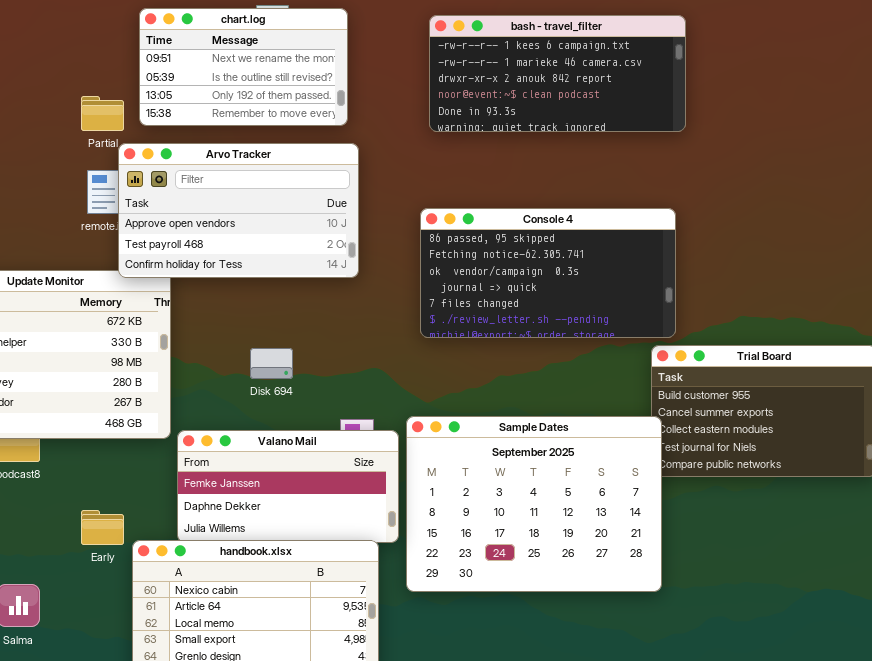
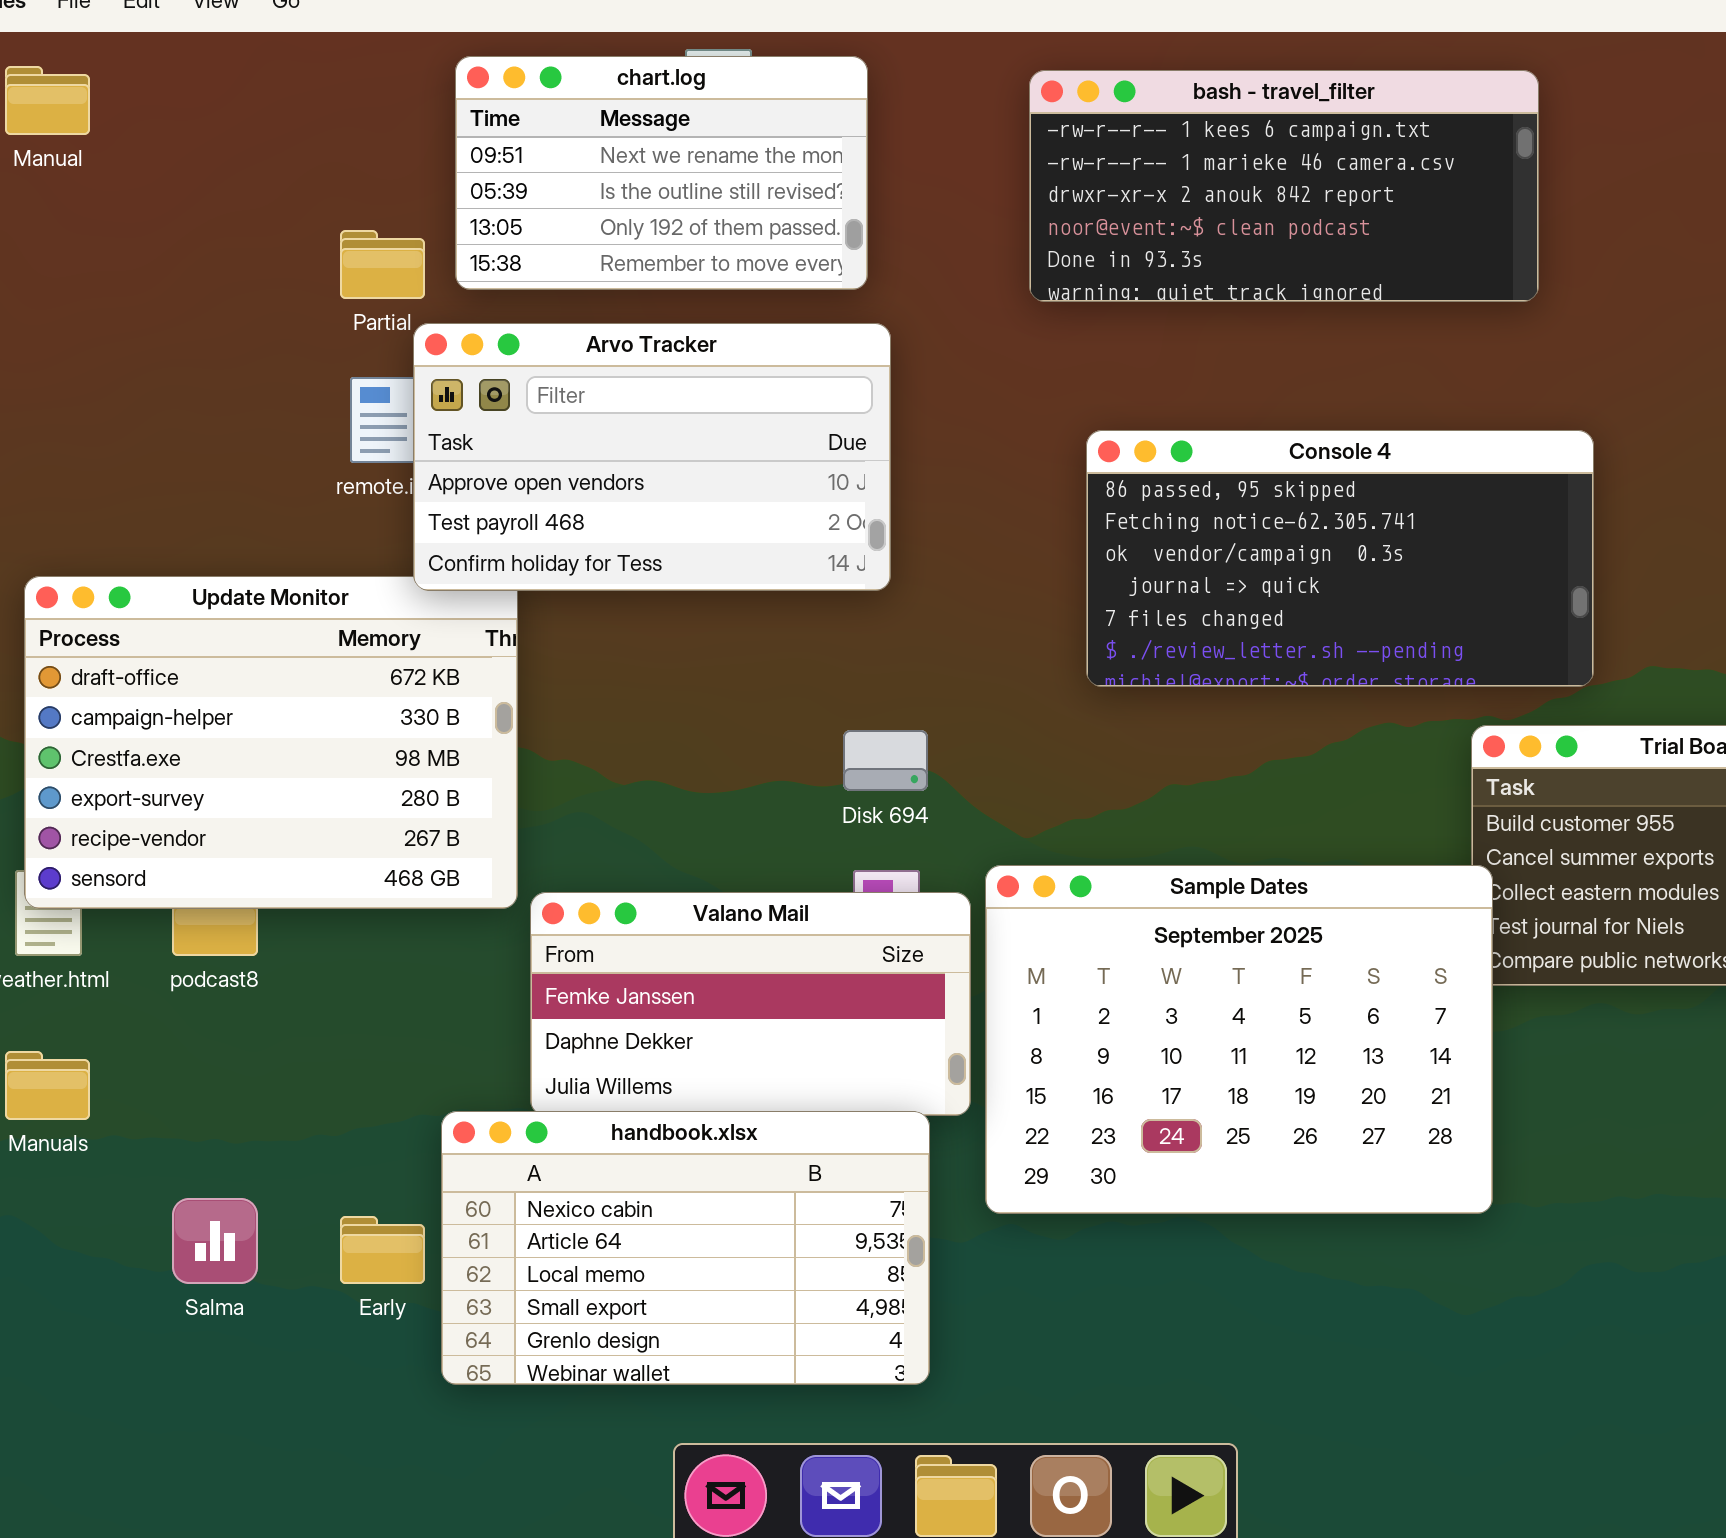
Console 4: [420,208,676,338] -> [1086,430,1594,687], moved
Disk 694: [250,348,293,379] -> [843,730,928,791], moved
Early: [81,510,124,545] -> [340,1216,425,1284], moved

